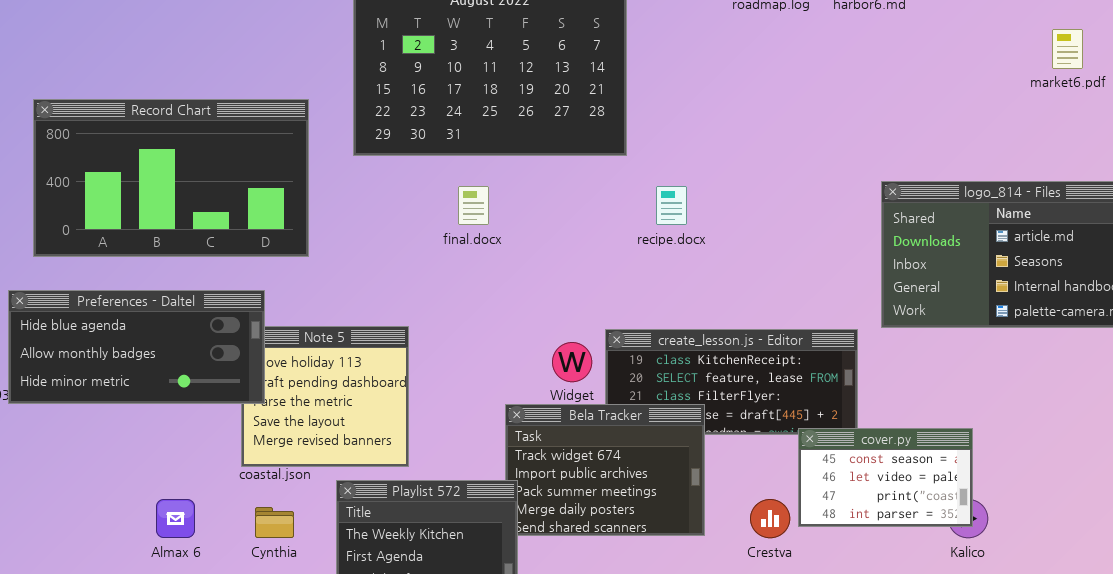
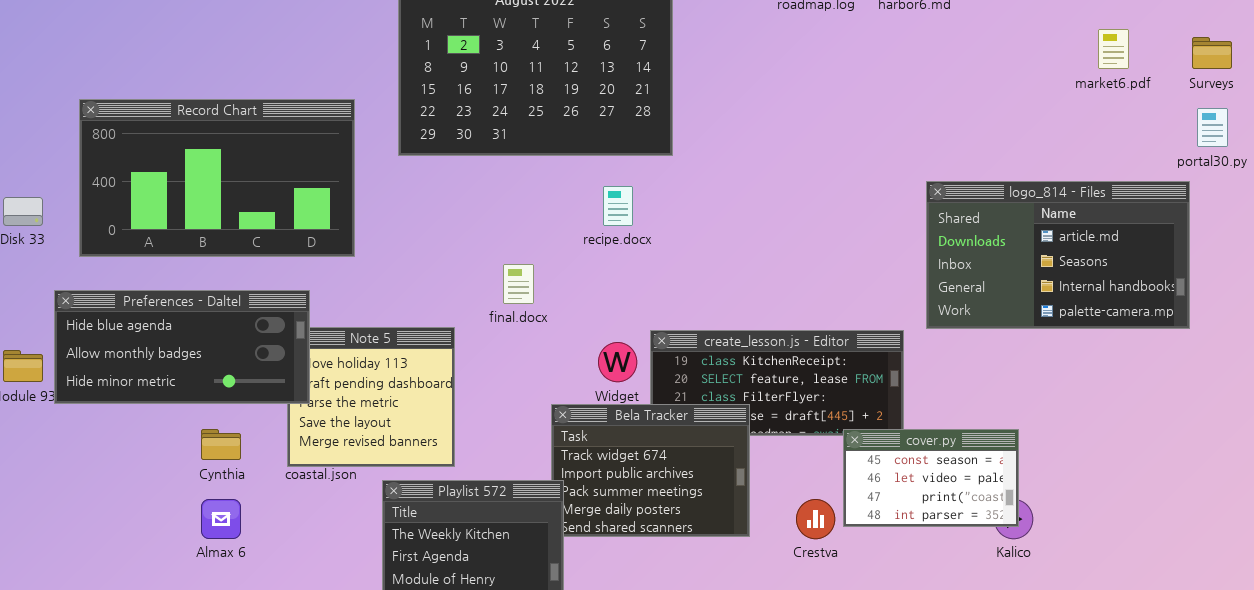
final.docx: [458,186,489,225] -> [503,264,534,304], moved
recipe.docx: [656,186,687,225] -> [603,186,633,226], moved
Cynthia: [255,507,294,538] -> [201,429,241,460], moved

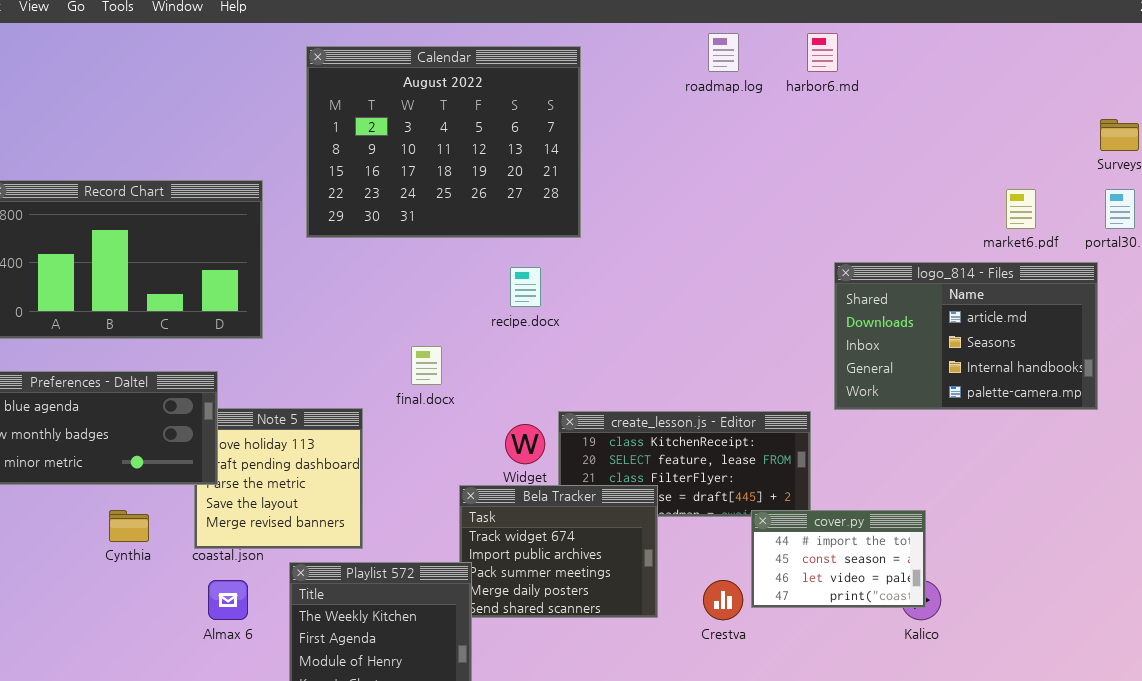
market6.pdf: [1098,29,1129,69] -> [1006,189,1036,229], moved
cover.py: [843,429,1019,527] -> [751,510,926,608], scrolled up 1 row
Almax 6: [201,499,241,539] -> [208,580,248,620], moved

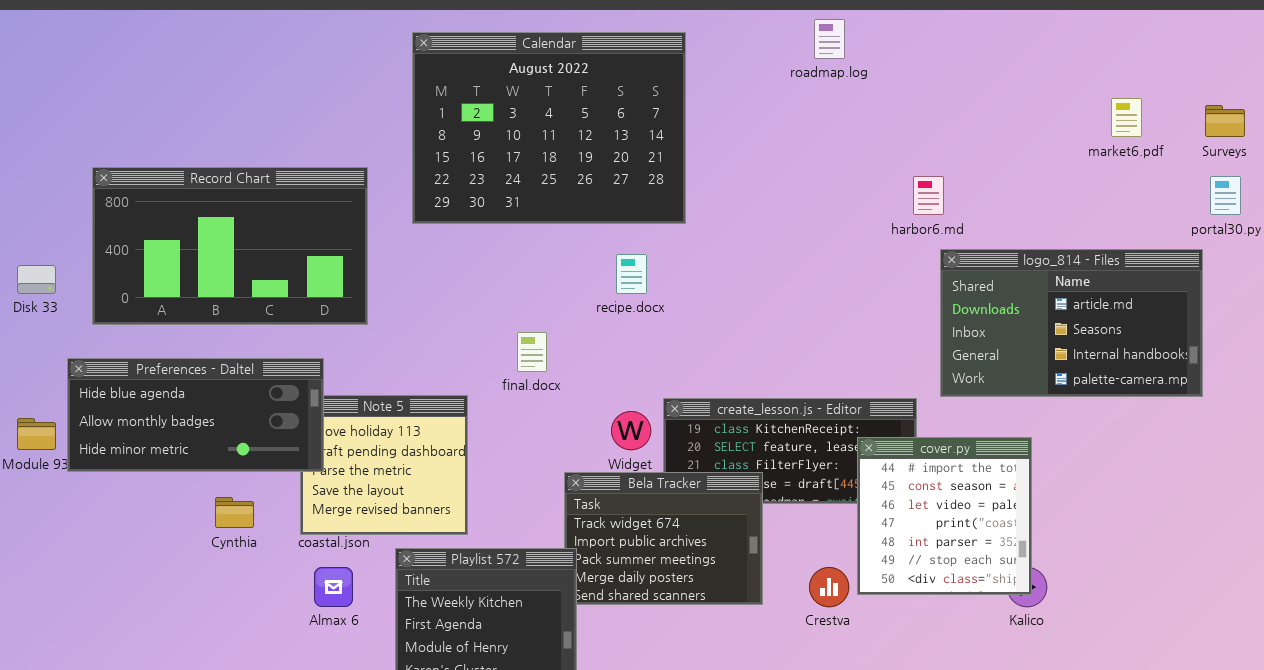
harbor6.md: [807,33,838,72] -> [913,176,944,215], moved
market6.pdf: [1006,189,1036,229] -> [1111,98,1142,137], moved
cover.py: [751,510,926,608] -> [857,437,1032,595], resized

